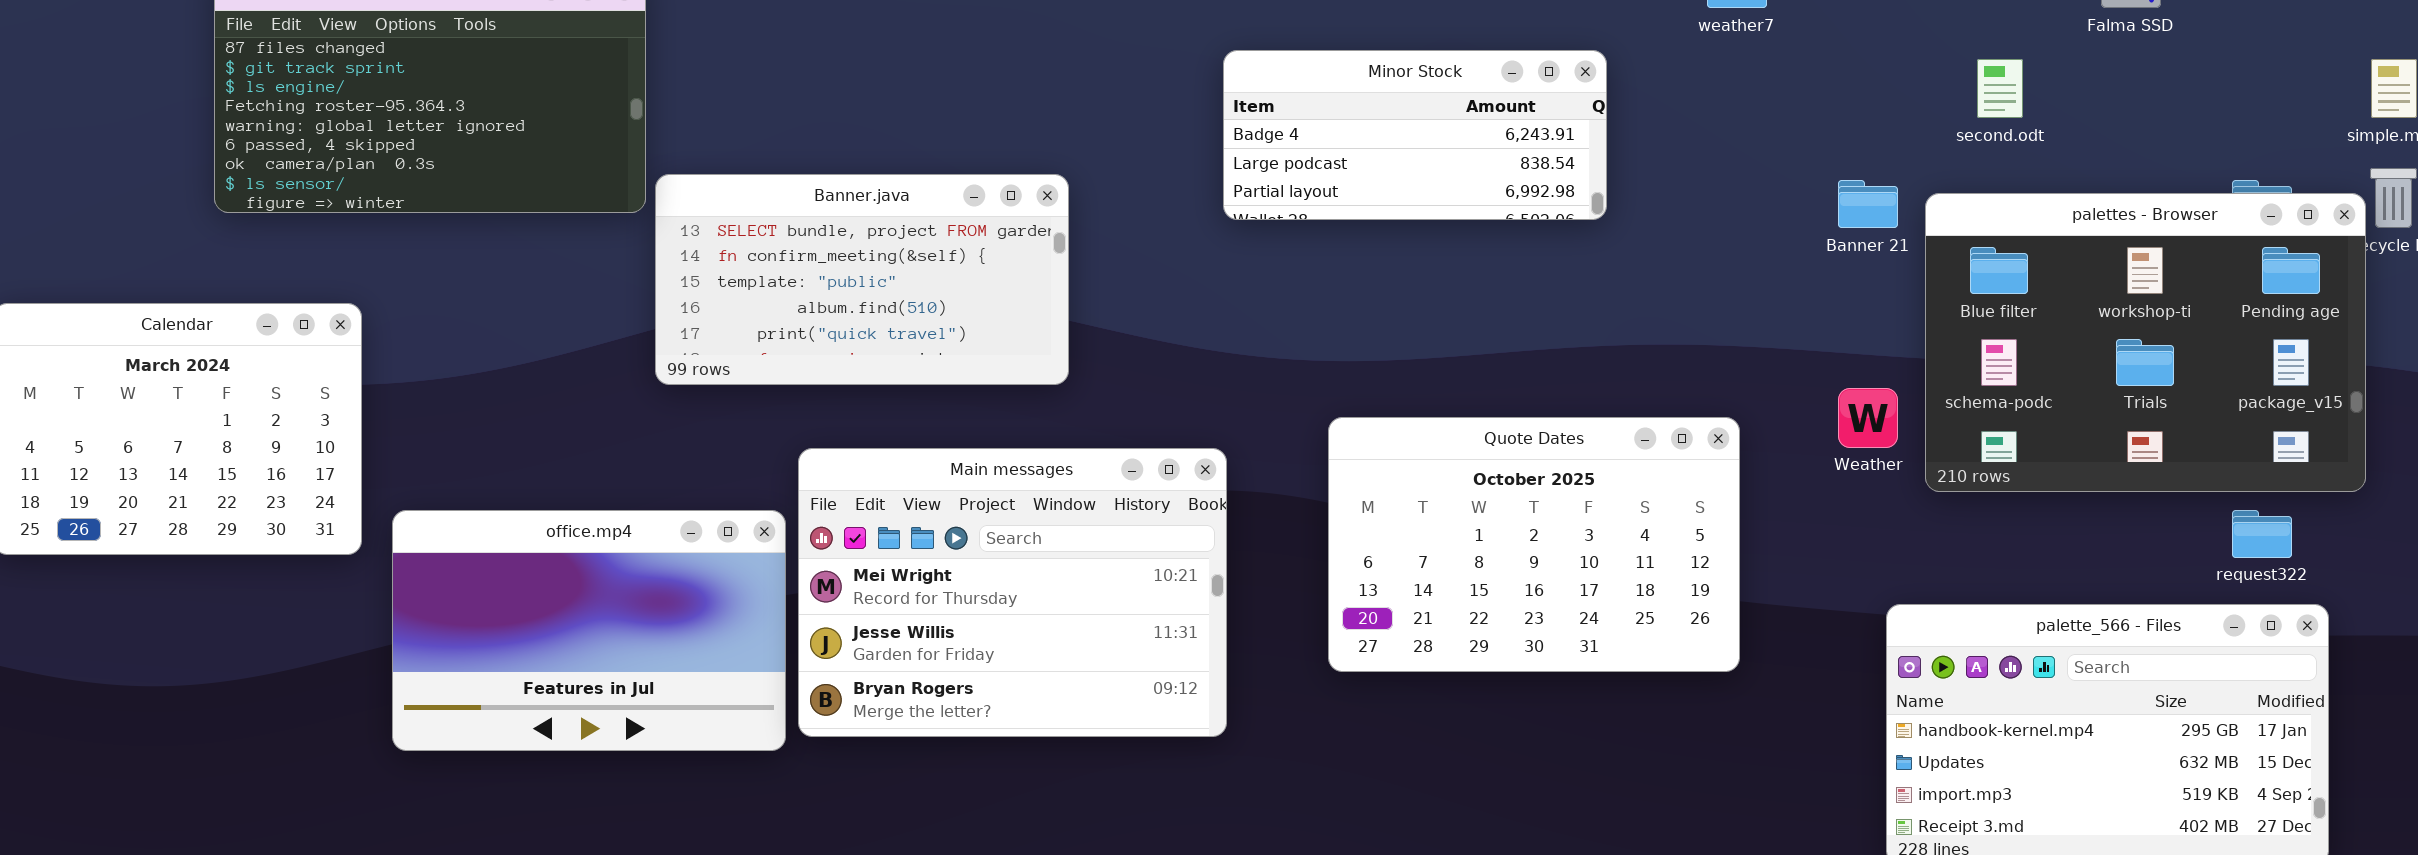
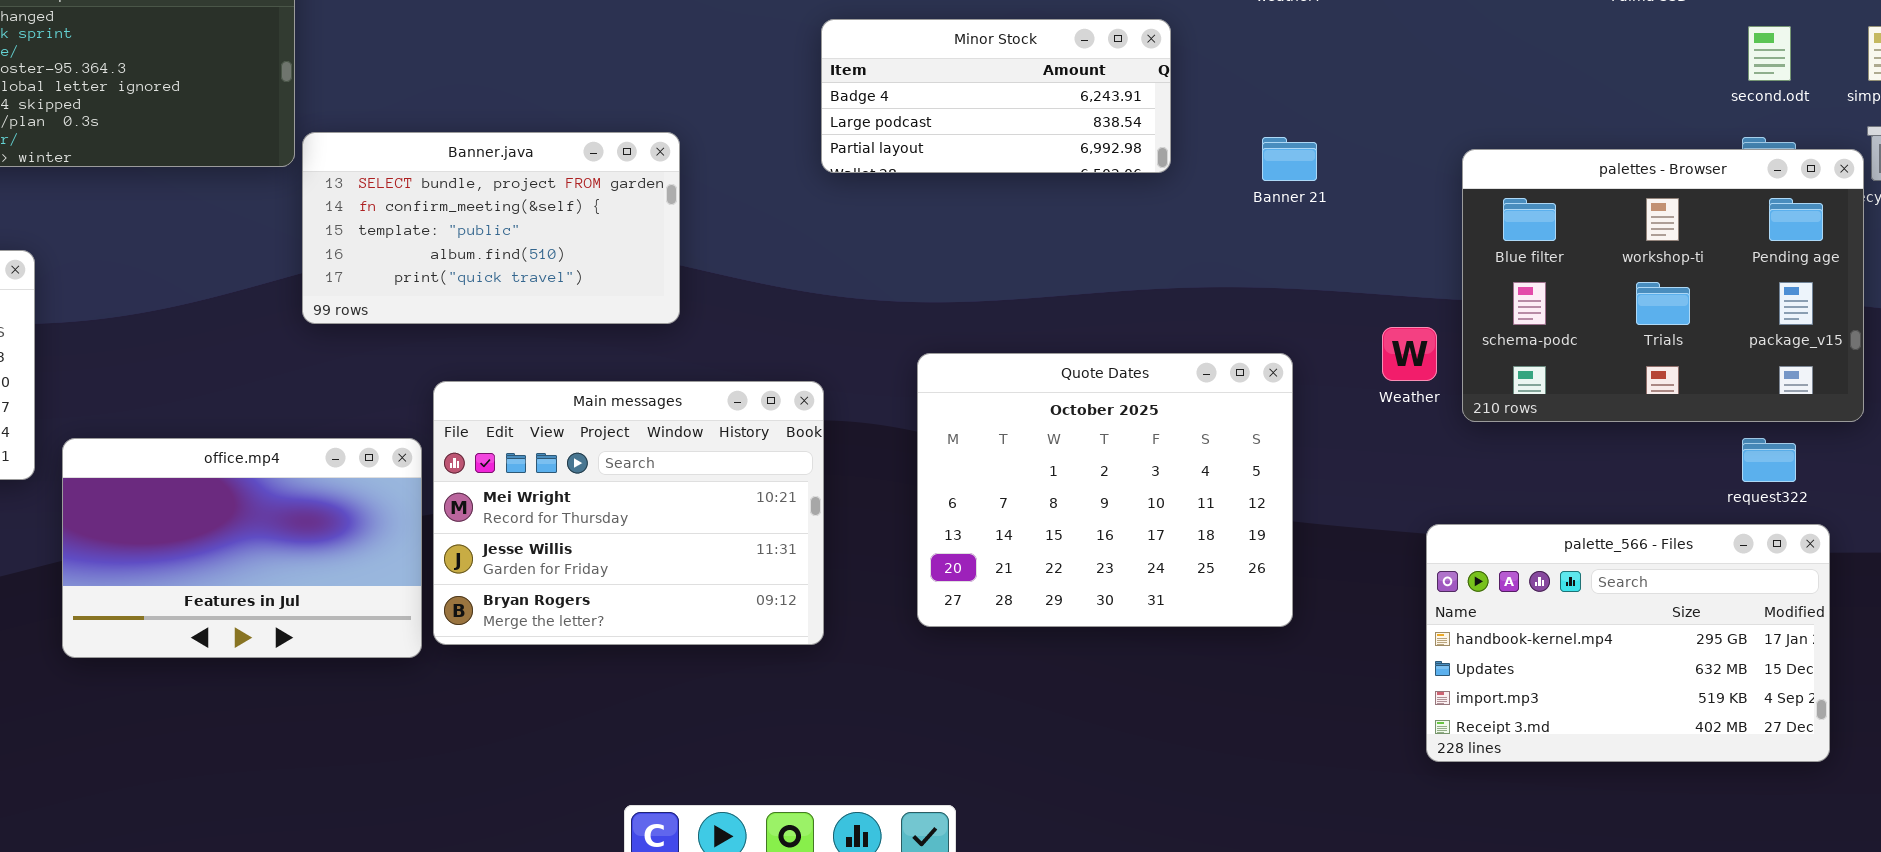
second.odt: [1977,59,2023,118] -> [1748,26,1791,81], moved
Banner 21: [1838,180,1898,228] -> [1262,137,1317,181], moved
Quote Dates: [1328,417,1740,672] -> [917,353,1293,627], resized

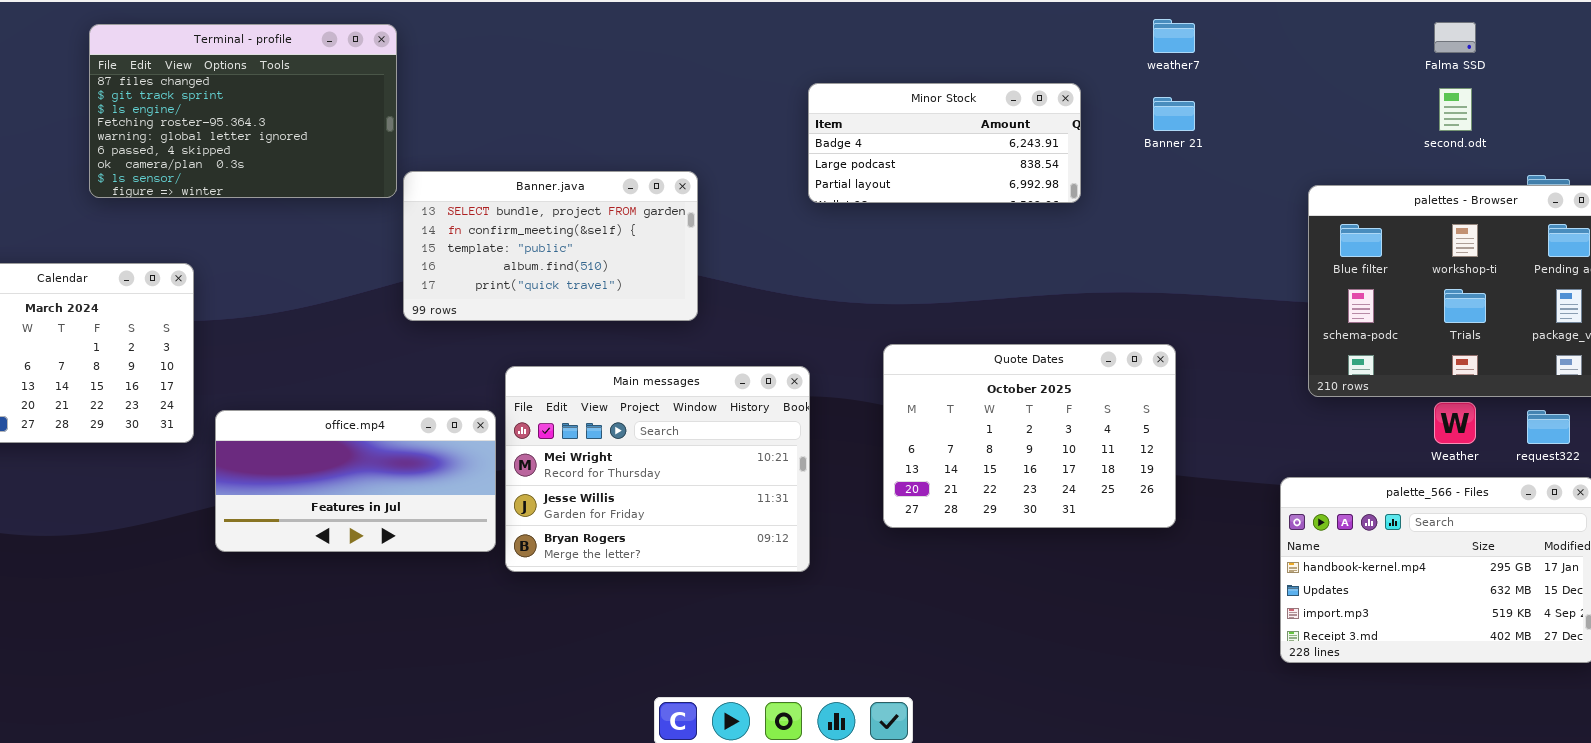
second.odt: [1748,26,1791,81] -> [1439,88,1472,131], moved
Banner 21: [1262,137,1317,181] -> [1153,97,1195,131], moved
Weather: [1382,327,1437,381] -> [1434,402,1476,444], moved
Quote Dates: [917,353,1293,627] -> [883,344,1176,528], resized
office.mp4: [62,438,422,658] -> [215,410,496,552], resized

